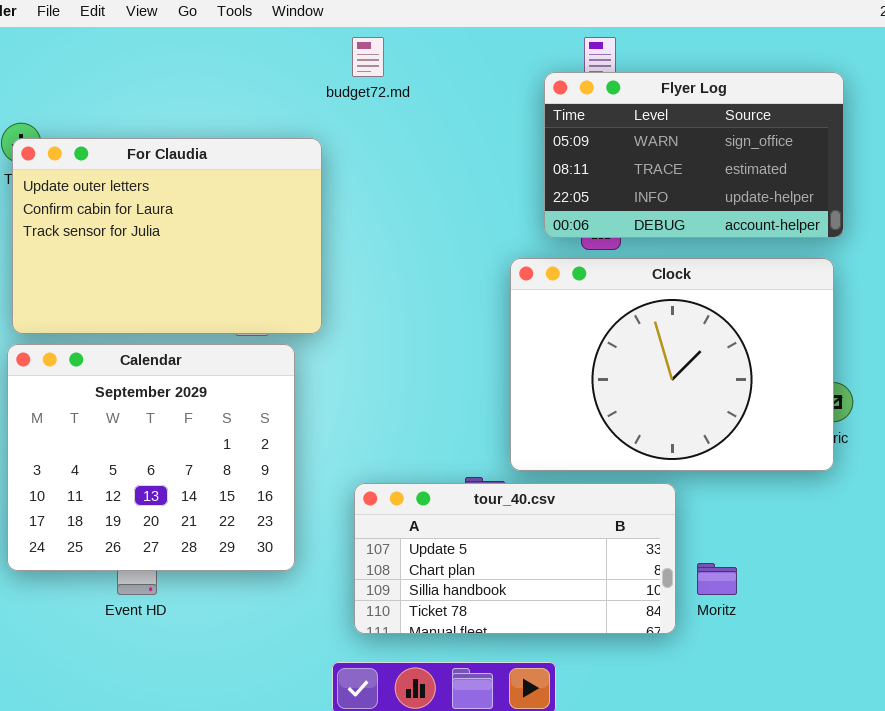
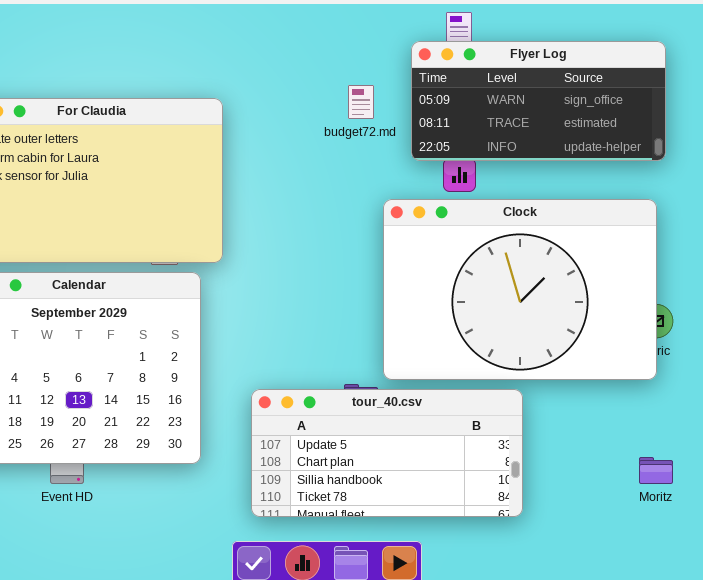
budget72.md: [352,37,384,77] -> [348,85,374,119], moved
Flyer Log: [544,72,844,238] -> [411,41,666,161], resized
Moritz: [697,563,737,595] -> [639,457,673,484], moved

